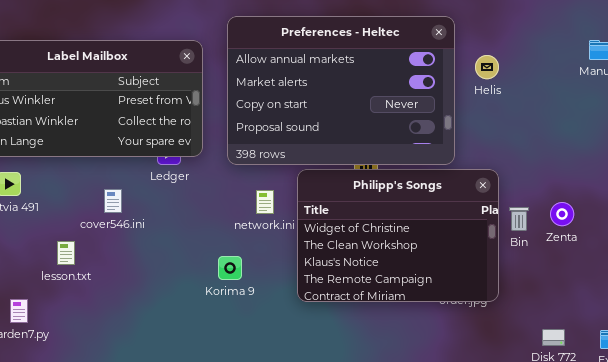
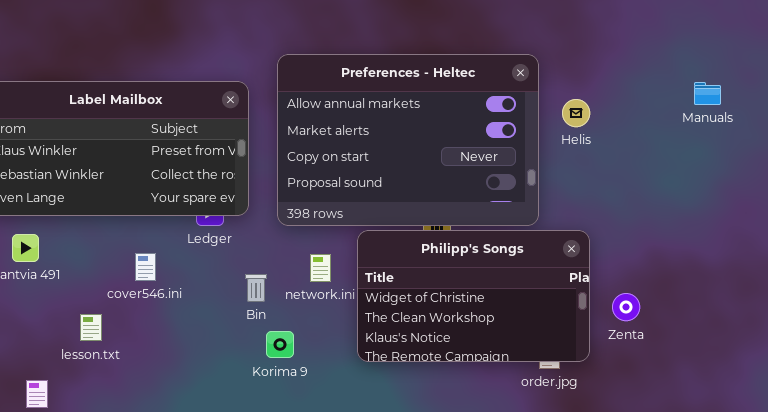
Philipp's Songs: [297,169,499,302] -> [357,230,590,362], resized
Zenta: [550,202,574,226] -> [612,293,640,321], moved
Bin: [509,207,529,231] -> [245,274,267,302], moved

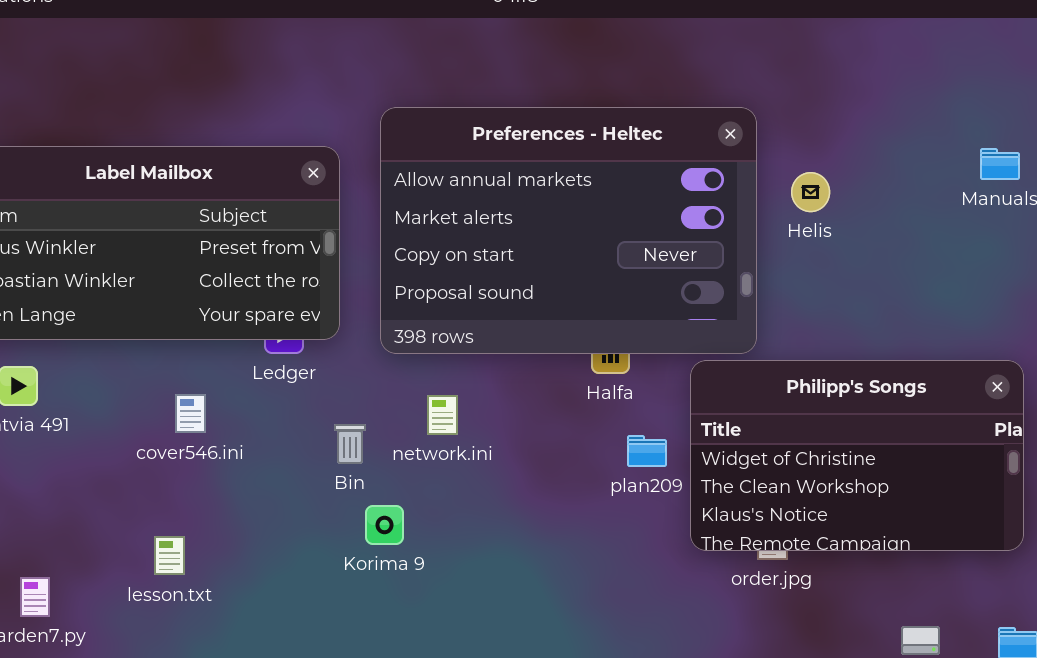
Philipp's Songs: [357,230,590,362] -> [690,360,1024,551], moved
lesson.txt: [80,314,102,341] -> [154,536,185,575], moved

